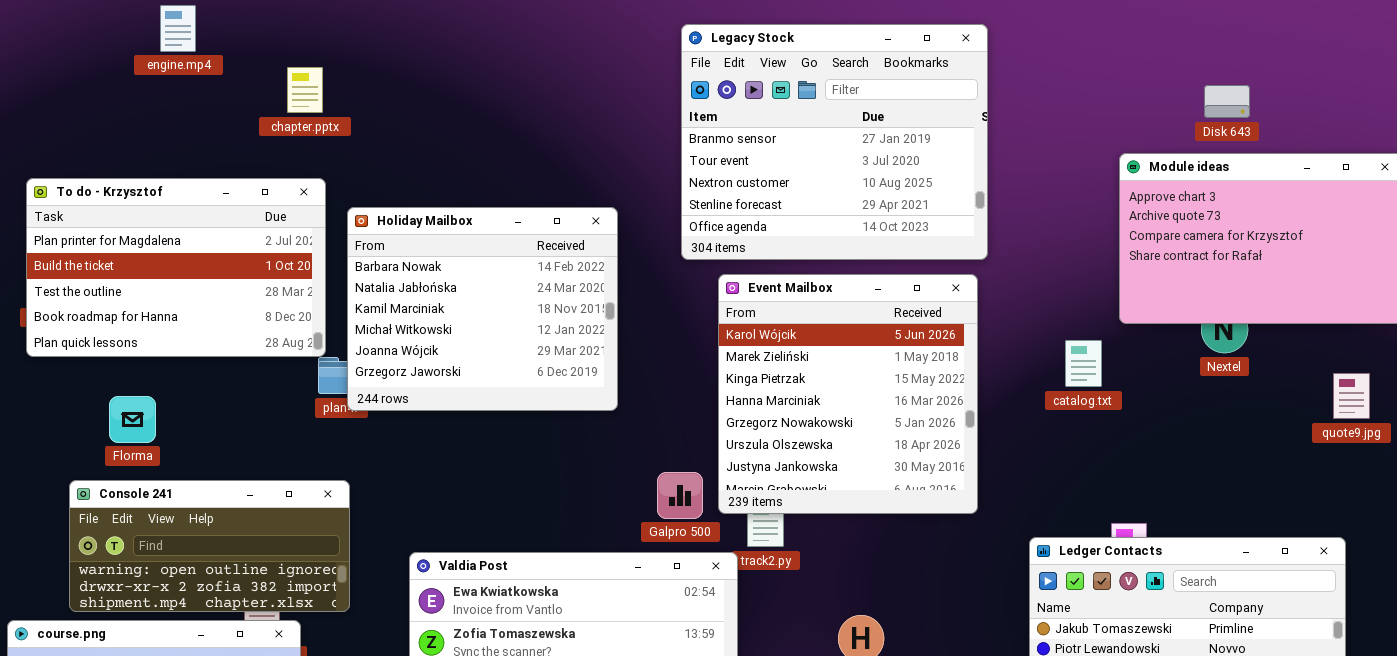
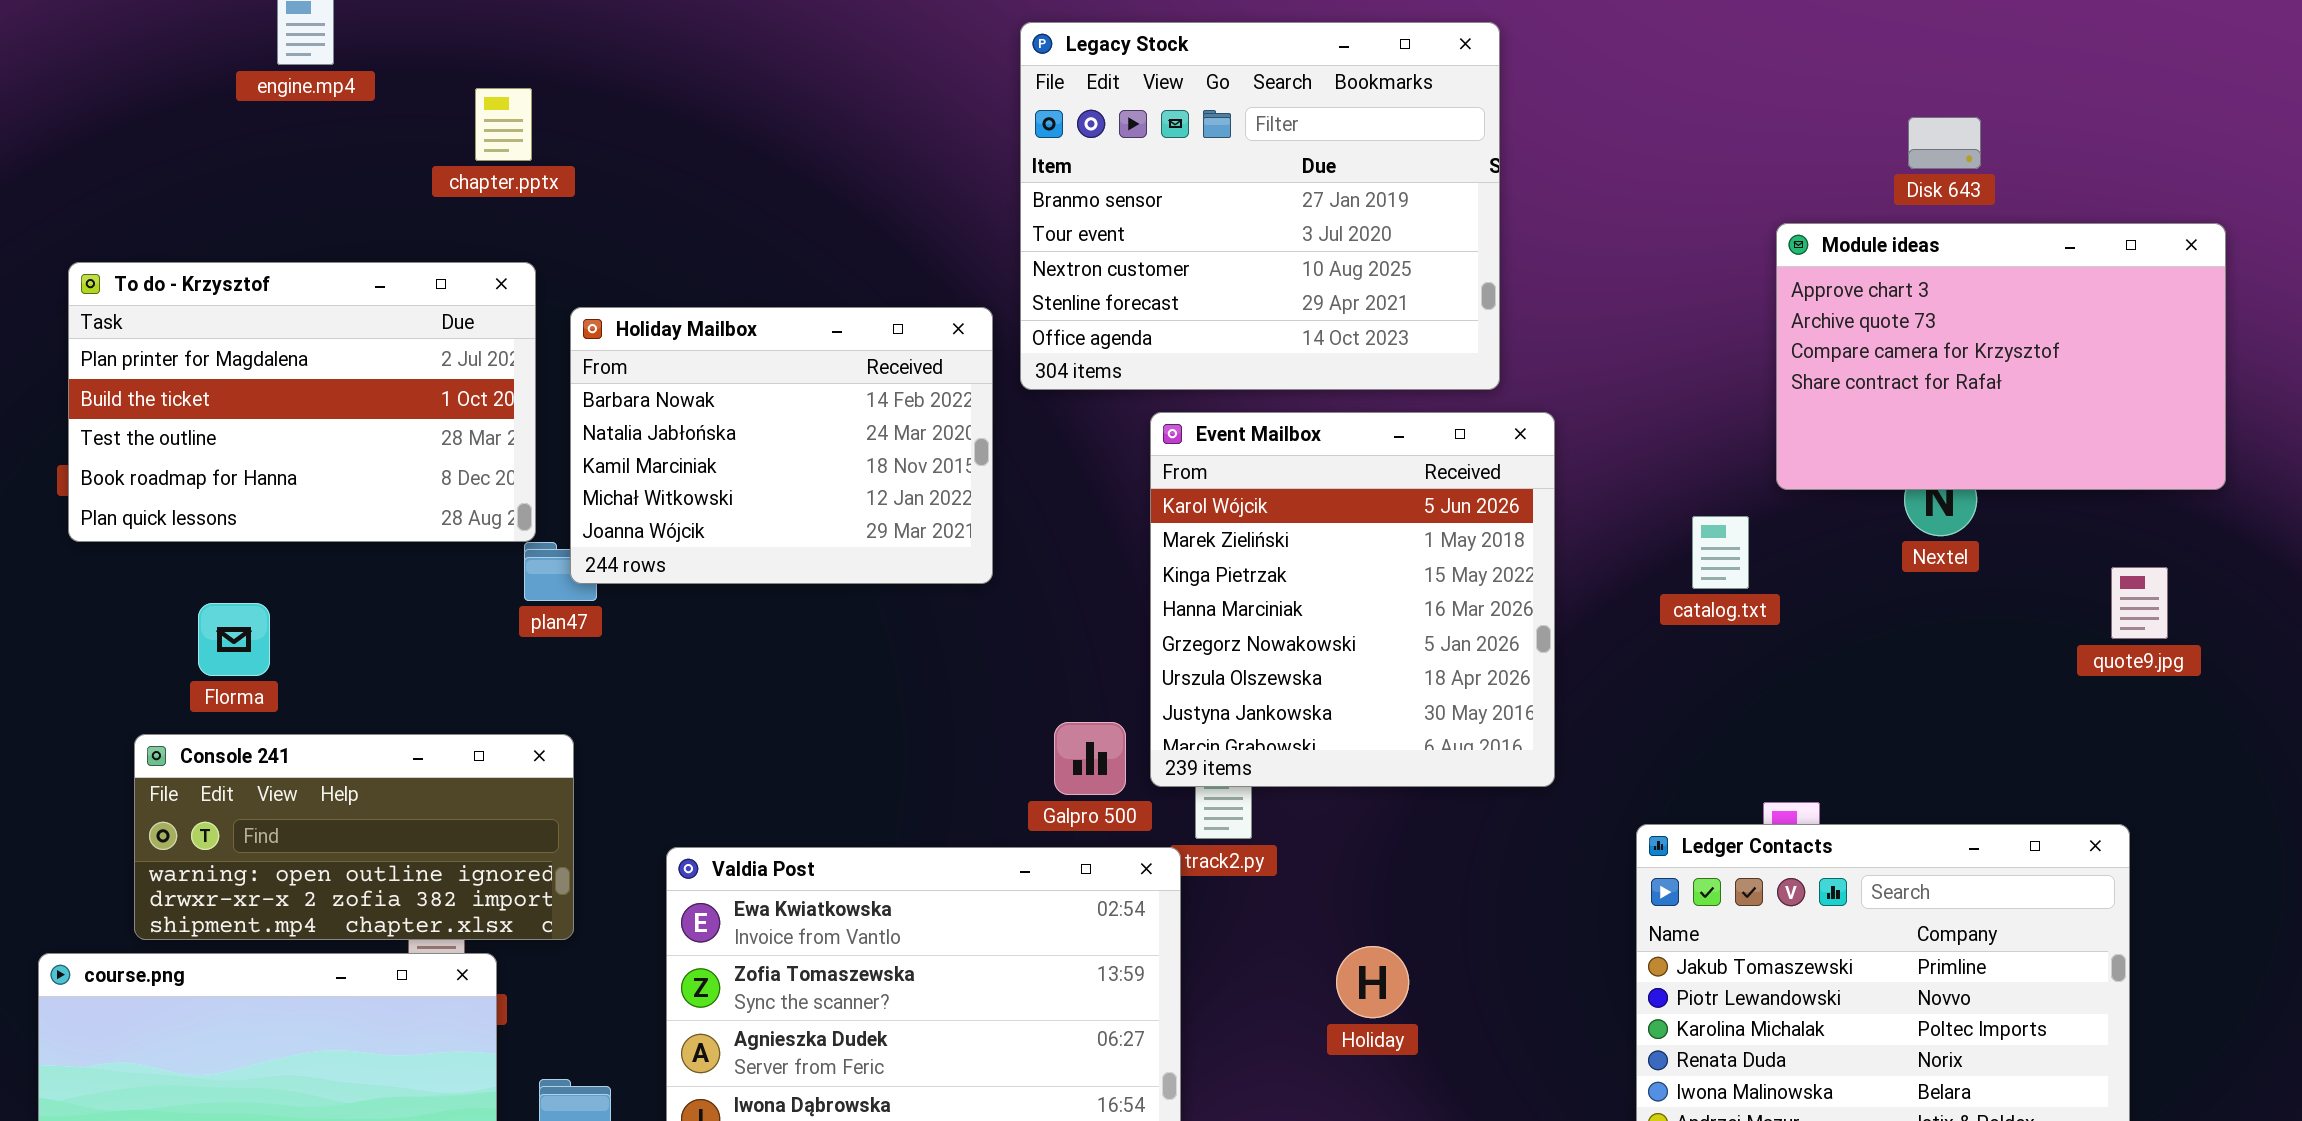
Legacy Stock: [681,24,988,260] -> [1020,22,1500,390], moved
Holiday Mailbox: [347,207,618,411] -> [570,307,993,584], resized

